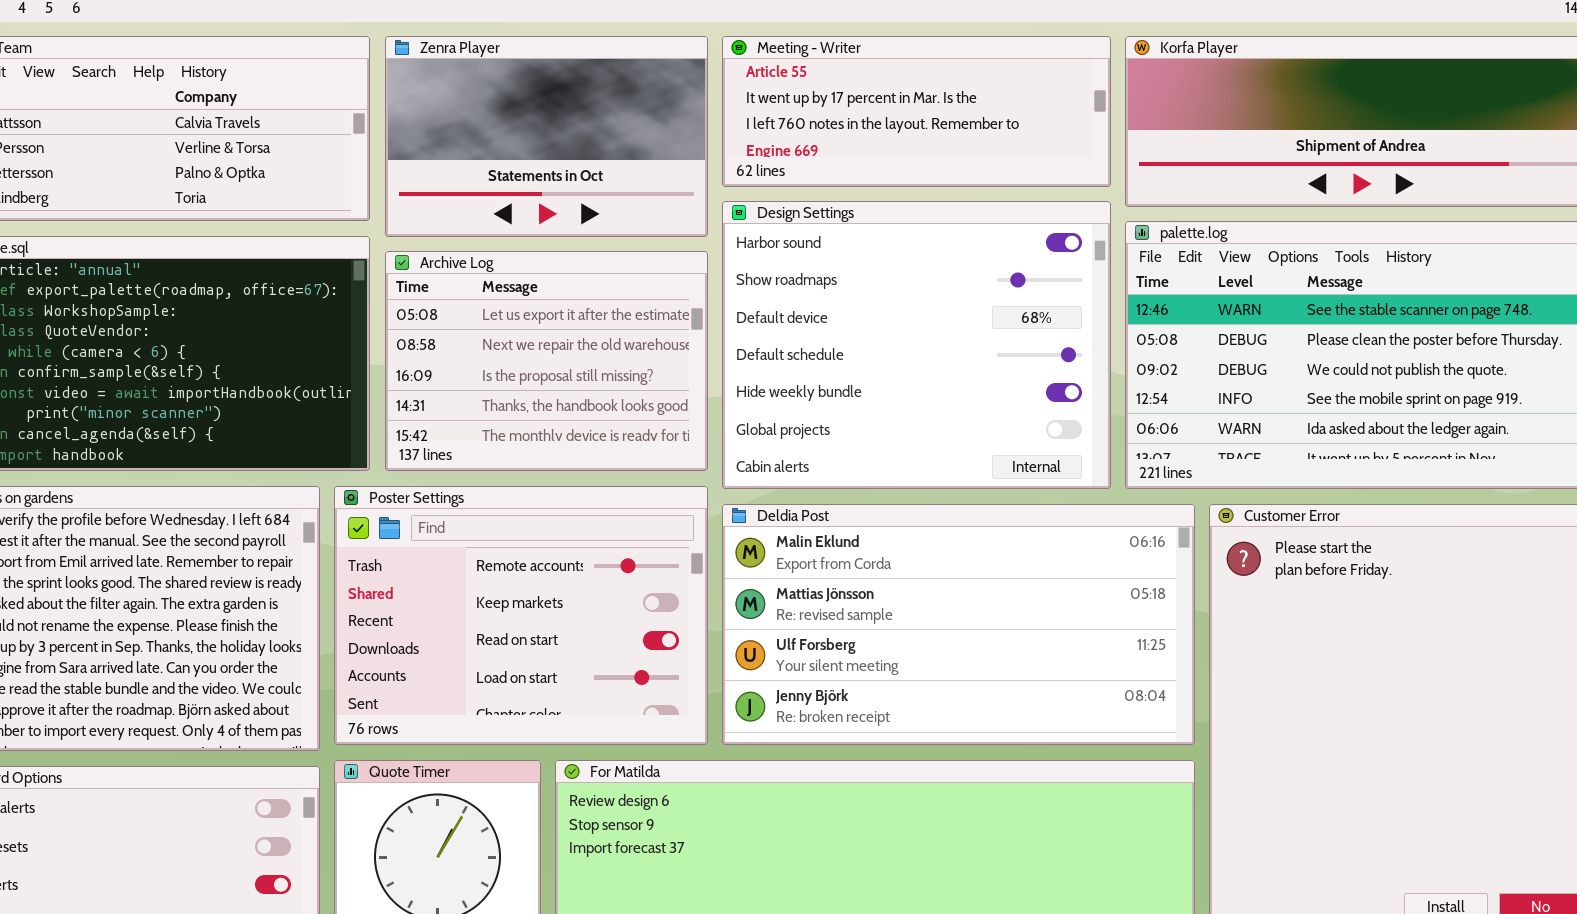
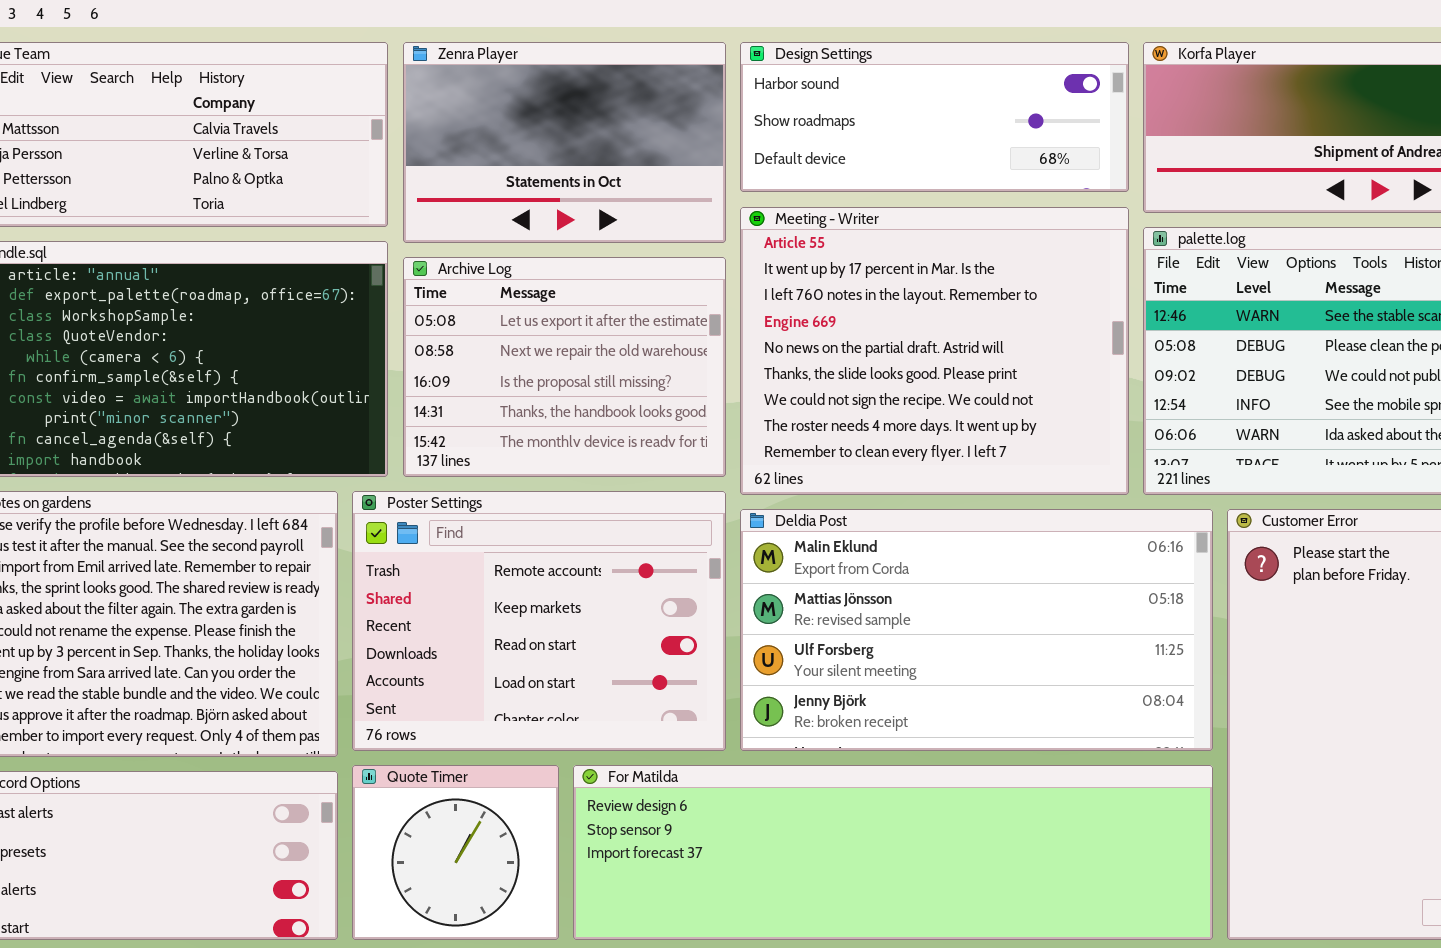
Meeting - Writer: [722,36,1111,187] -> [740,207,1129,495], moved, resized
Design Settings: [722,201,1111,489] -> [740,42,1129,192], moved, resized

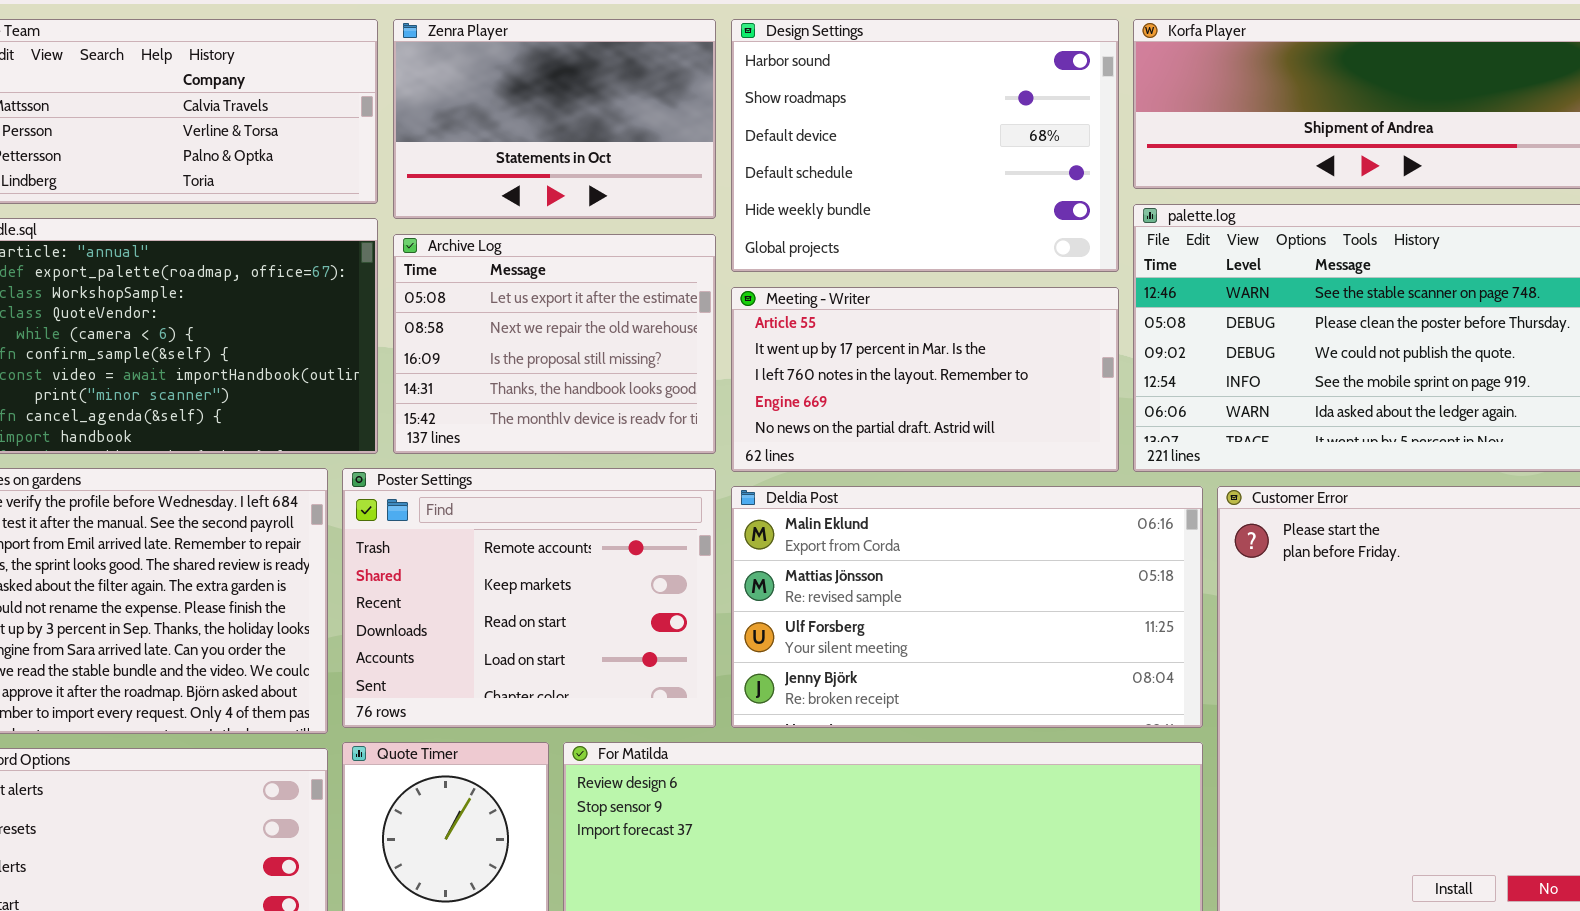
Design Settings: [740,42,1129,192] -> [731,19,1119,272], resized
Meeting - Writer: [740,207,1129,495] -> [731,287,1119,472], resized

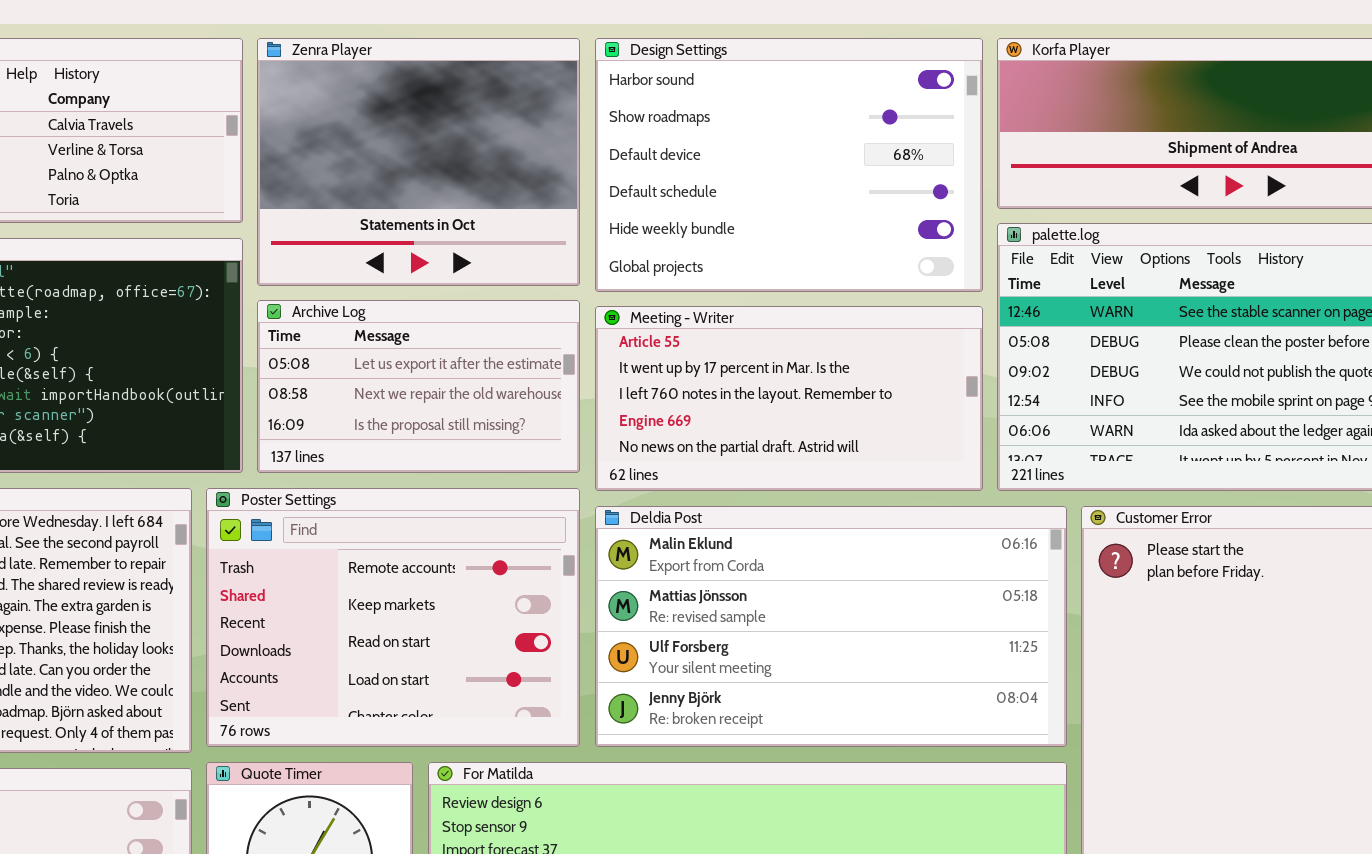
Zenra Player: [393,19,716,219] -> [257,38,580,286], resized
Archive Log: [393,234,716,454] -> [257,300,580,473], resized

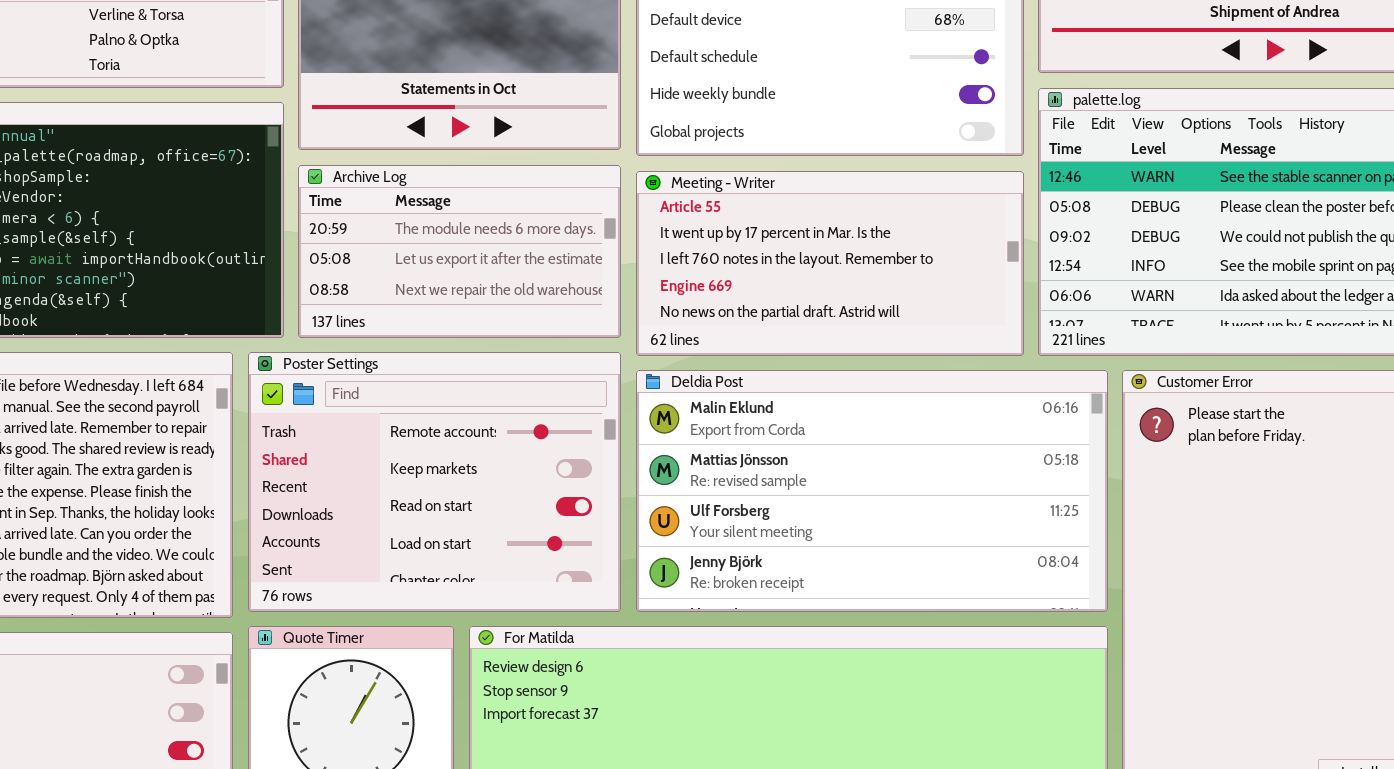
Archive Log: [257,300,580,473] -> [298,165,621,338], scrolled up 1 row

